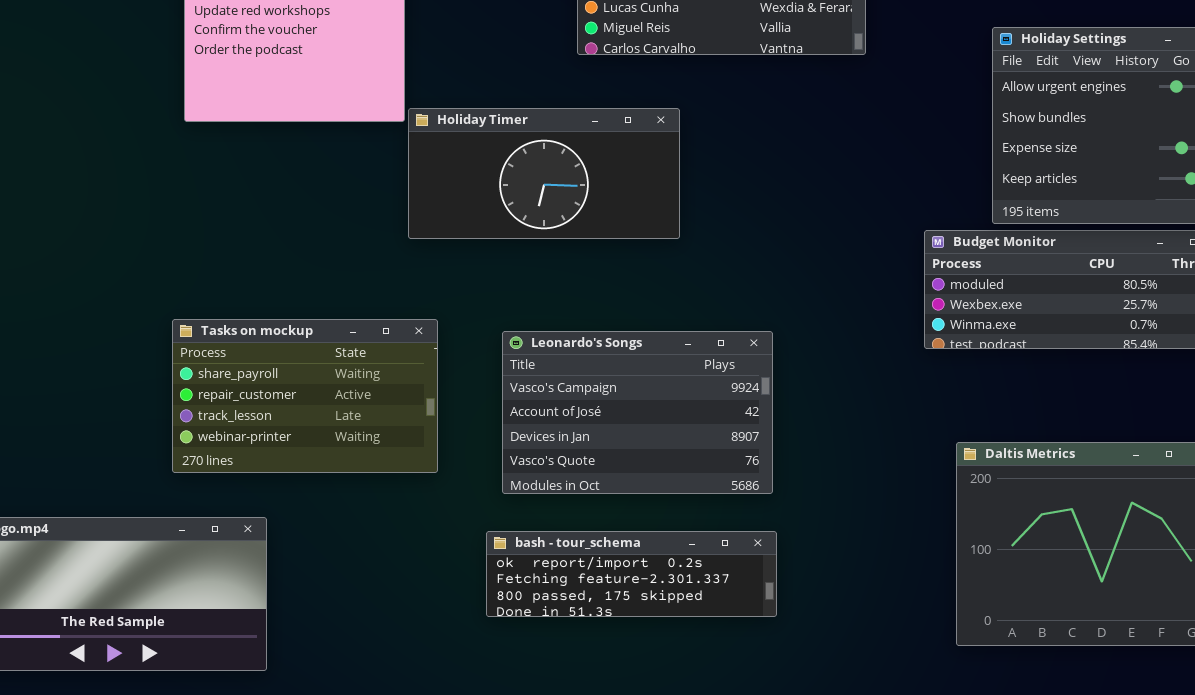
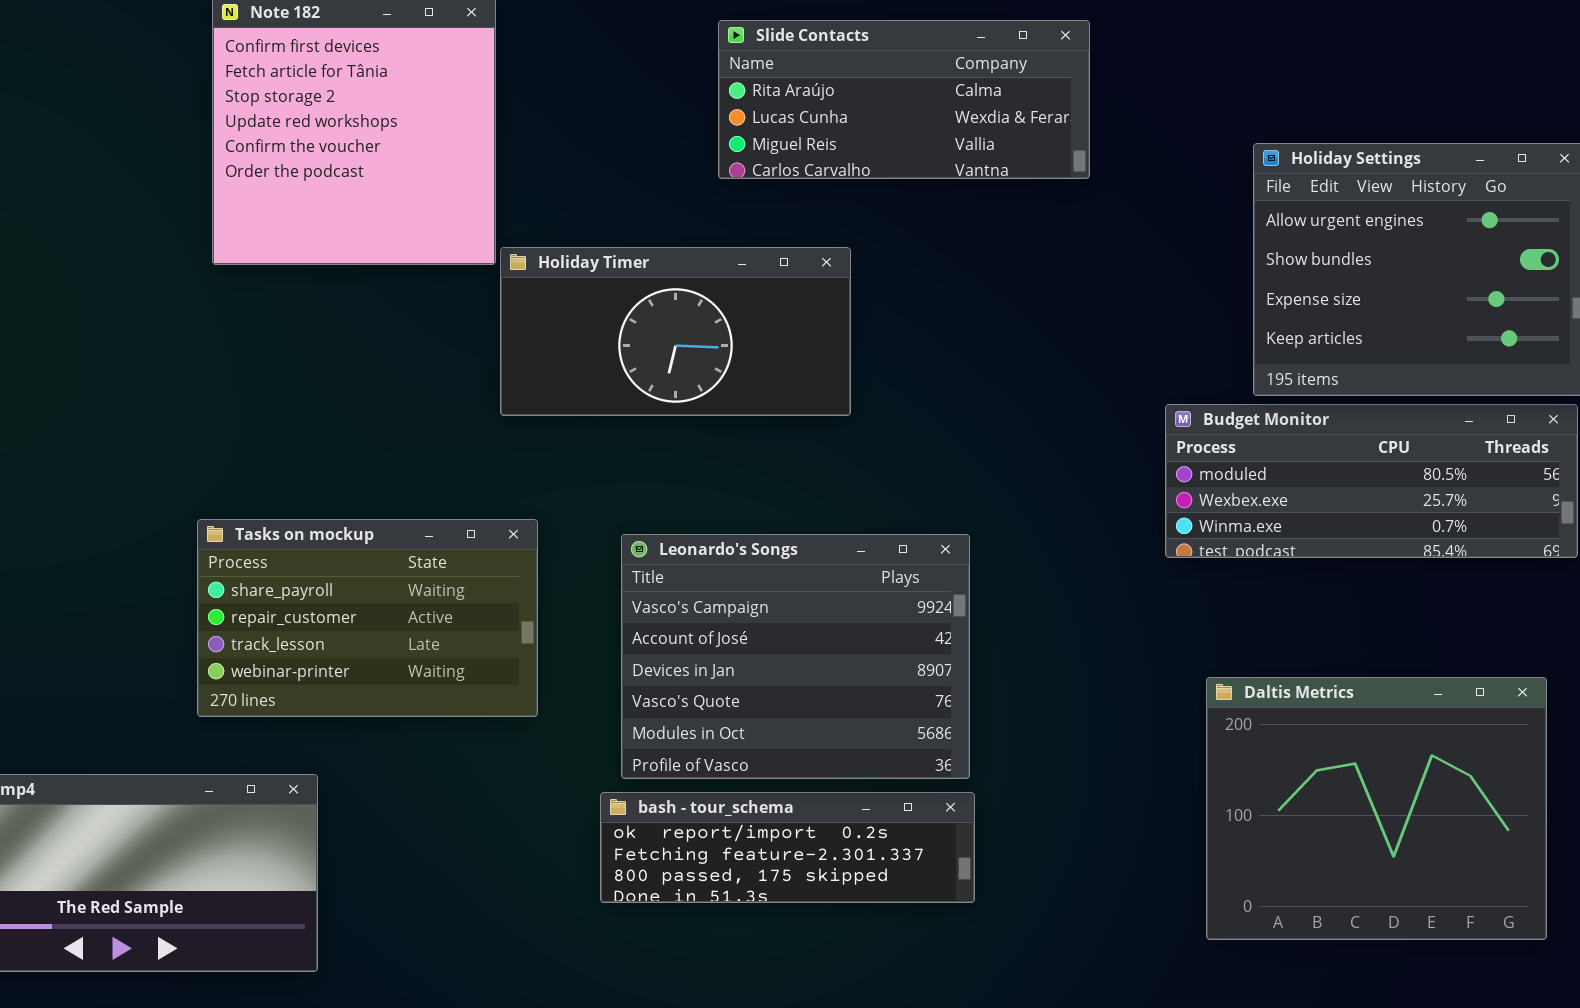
Leonardo's Songs: [502,331,773,494] -> [621,534,970,779], resized

